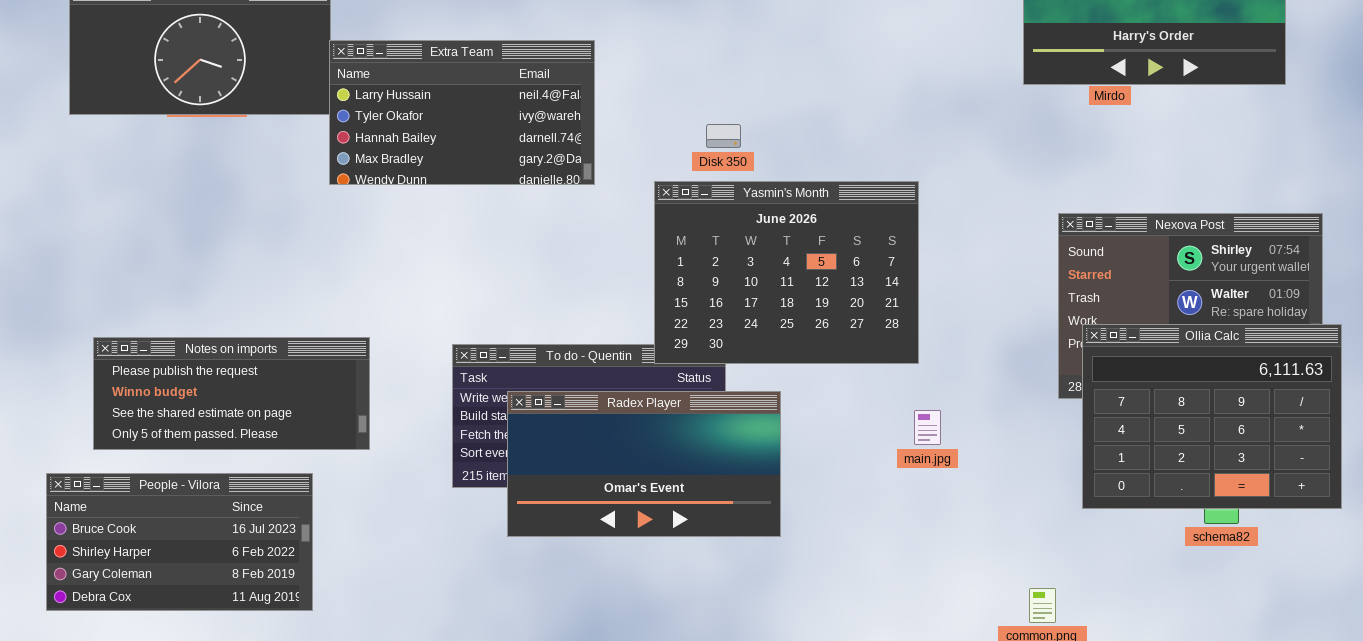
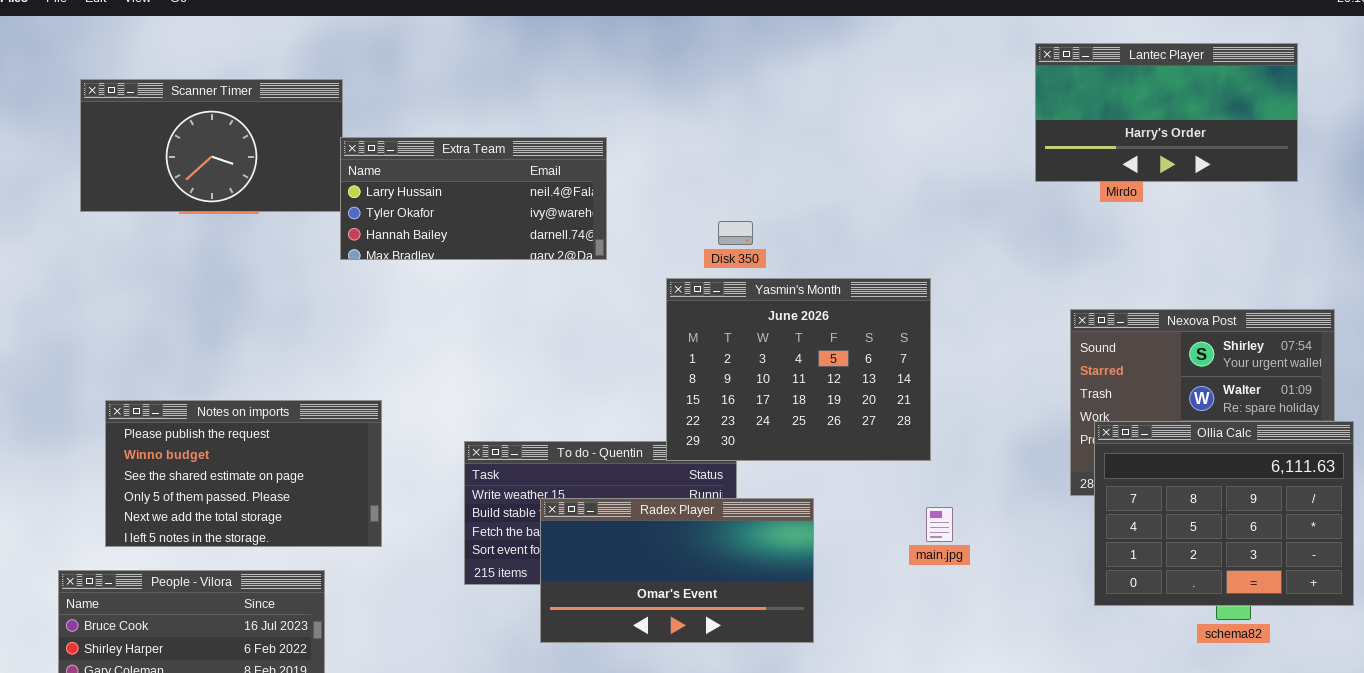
Extra Team: [329,40,595,185] -> [340,137,607,260], resized
Notes on imports: [93,337,370,450] -> [105,400,382,547], resized
Radex Player: [507,391,781,537] -> [540,498,814,643], moved

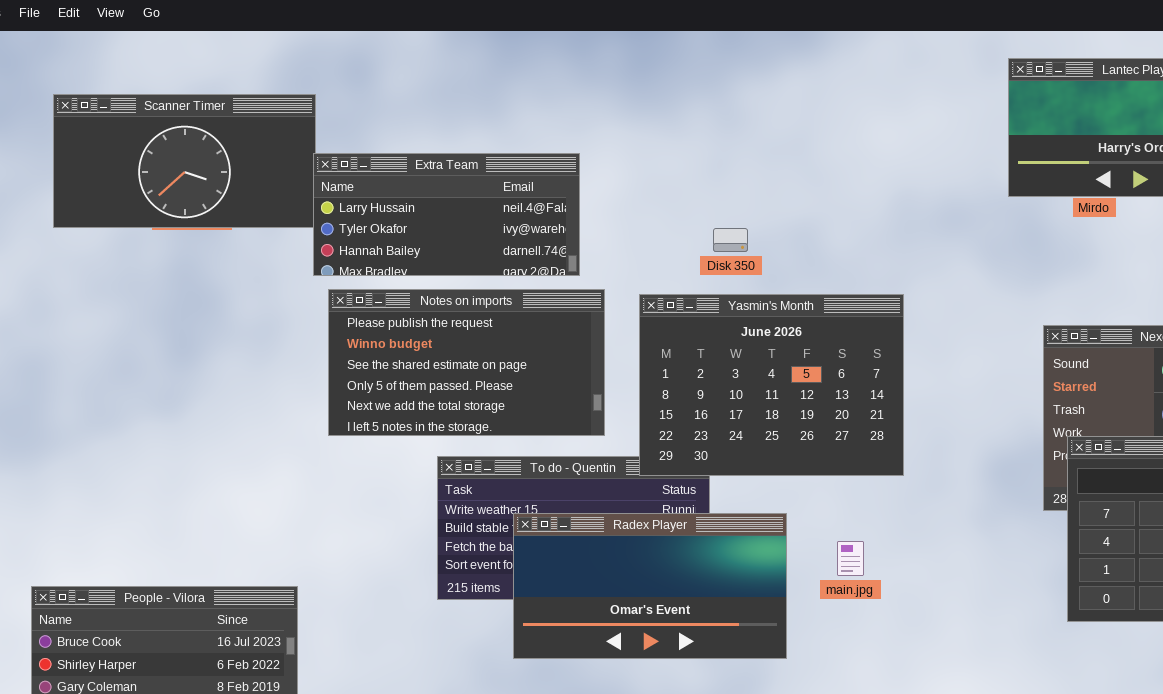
Disk 350: [718,221,753,245] -> [713,228,748,252], moved
Notes on imports: [105,400,382,547] -> [328,289,605,436], moved
main.jpg: [926,507,953,542] -> [837,541,864,576], moved

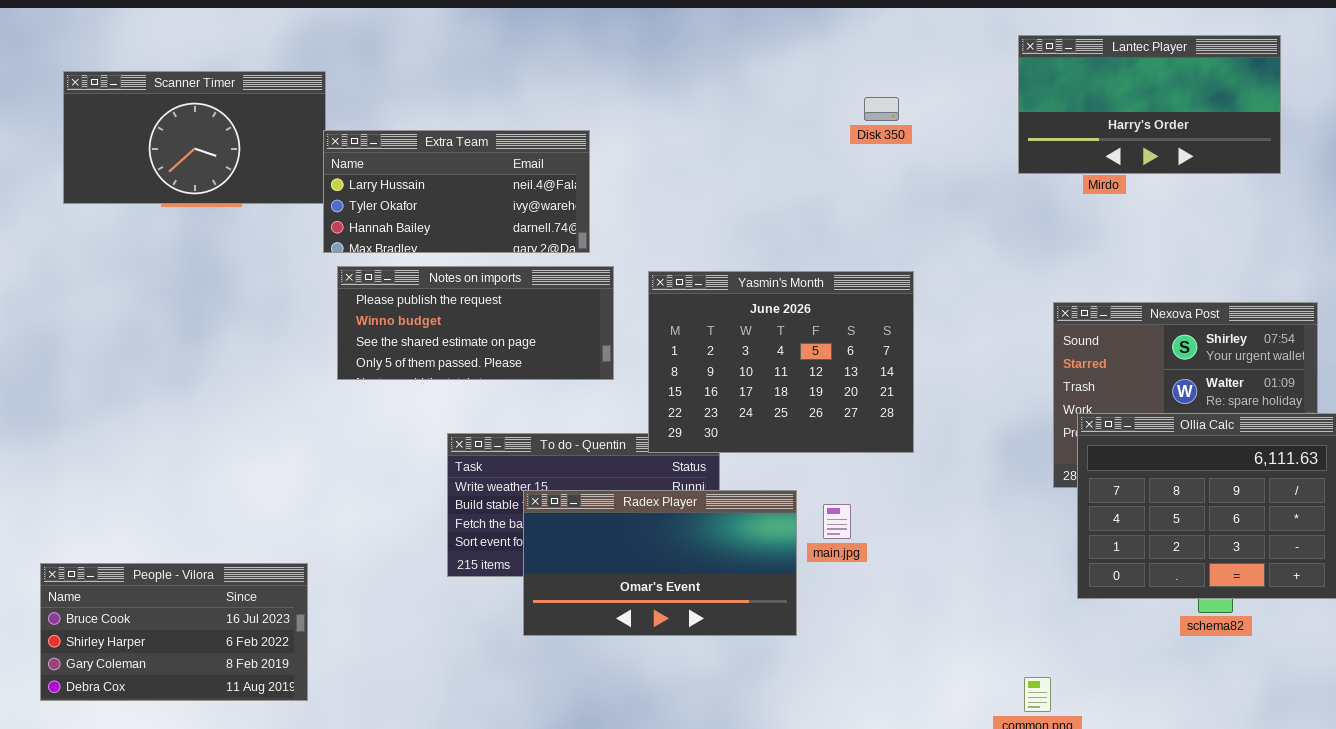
Disk 350: [713,228,748,252] -> [864,97,899,121], moved
Notes on imports: [328,289,605,436] -> [337,266,614,380], resized
main.jpg: [837,541,864,576] -> [823,504,851,539], moved

